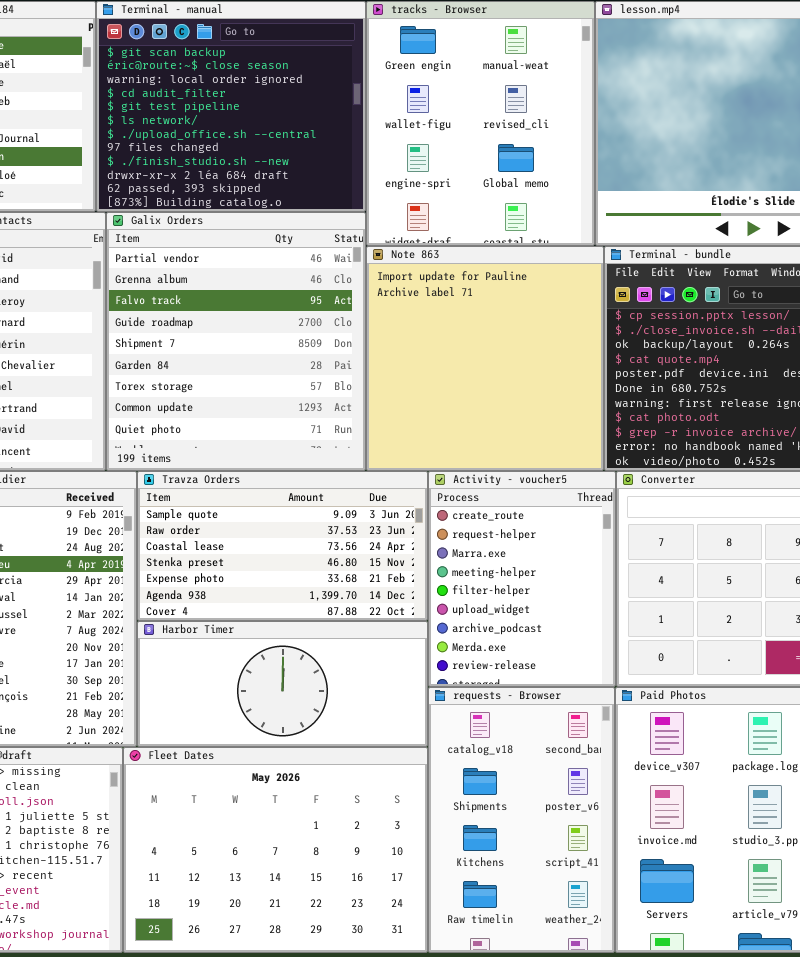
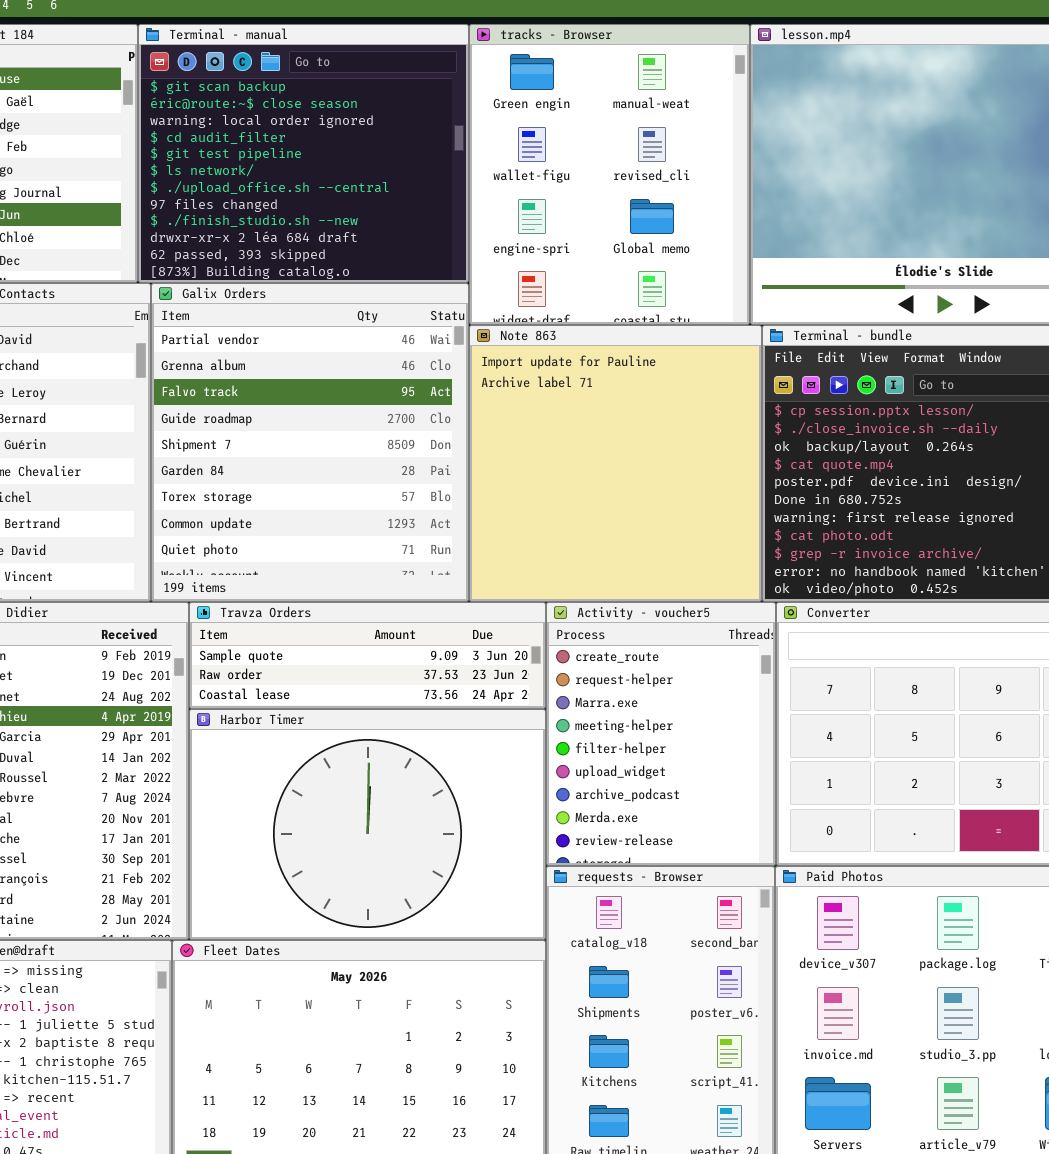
Travza Orders: [137,471,428,621] -> [189,602,546,709], resized
Harbor Timer: [137,621,428,747] -> [189,709,546,940], resized

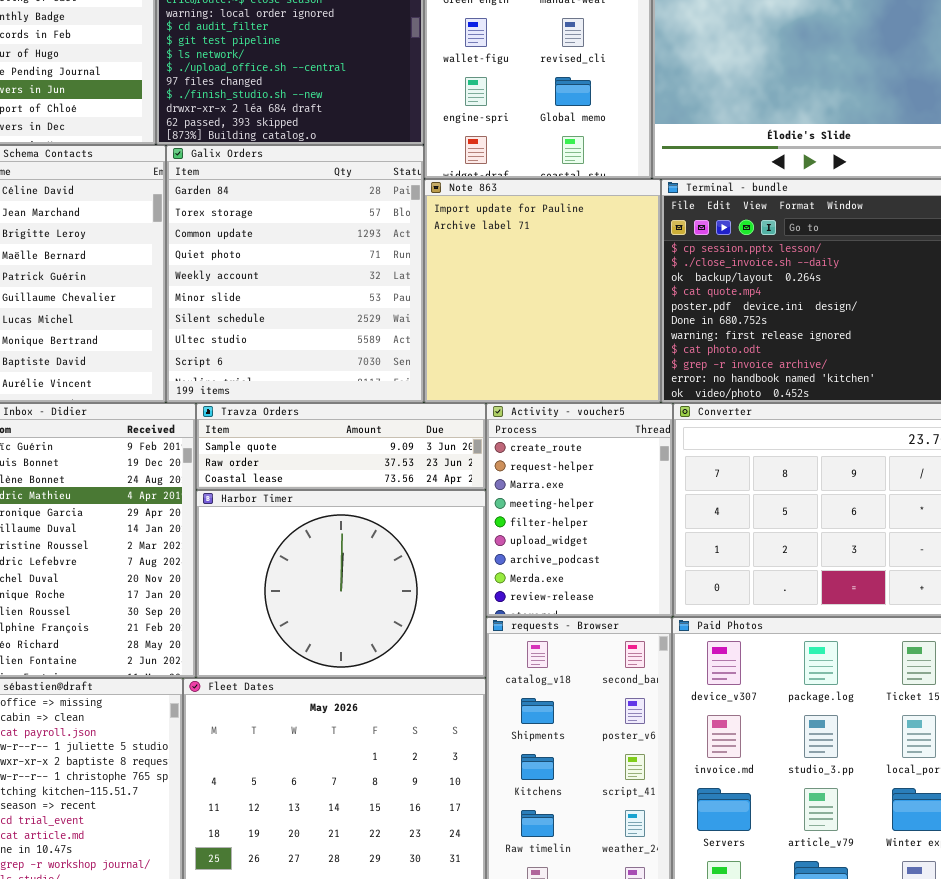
Galix Orders: [151,283,469,602] -> [166,145,424,403], scrolled down 5 rows

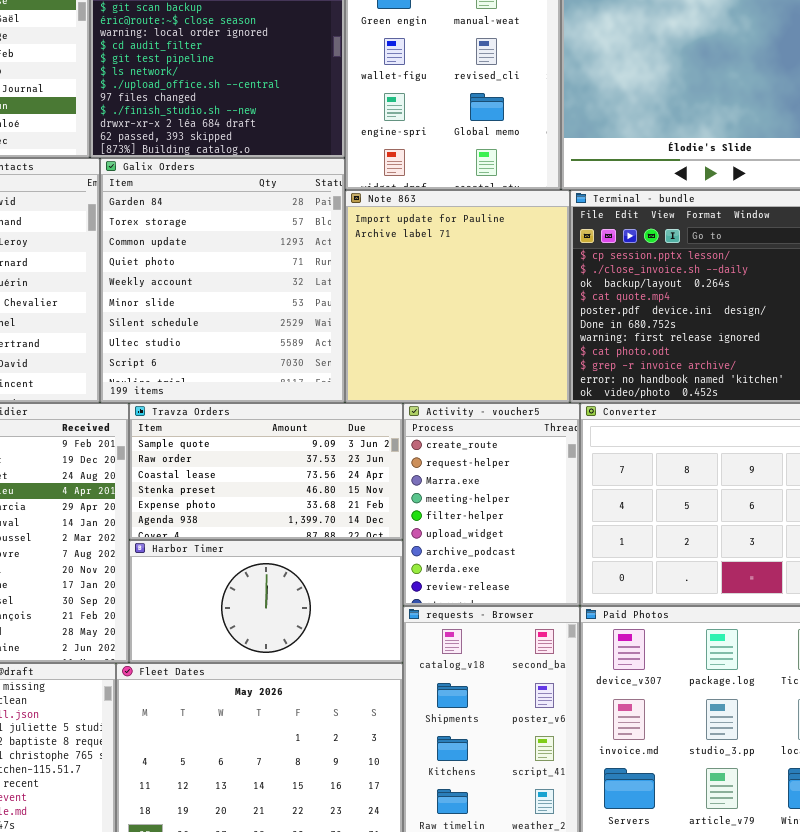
Travza Orders: [196,403,486,490] -> [129,403,403,540], resized
Harbor Timer: [196,490,486,678] -> [129,540,403,663], resized

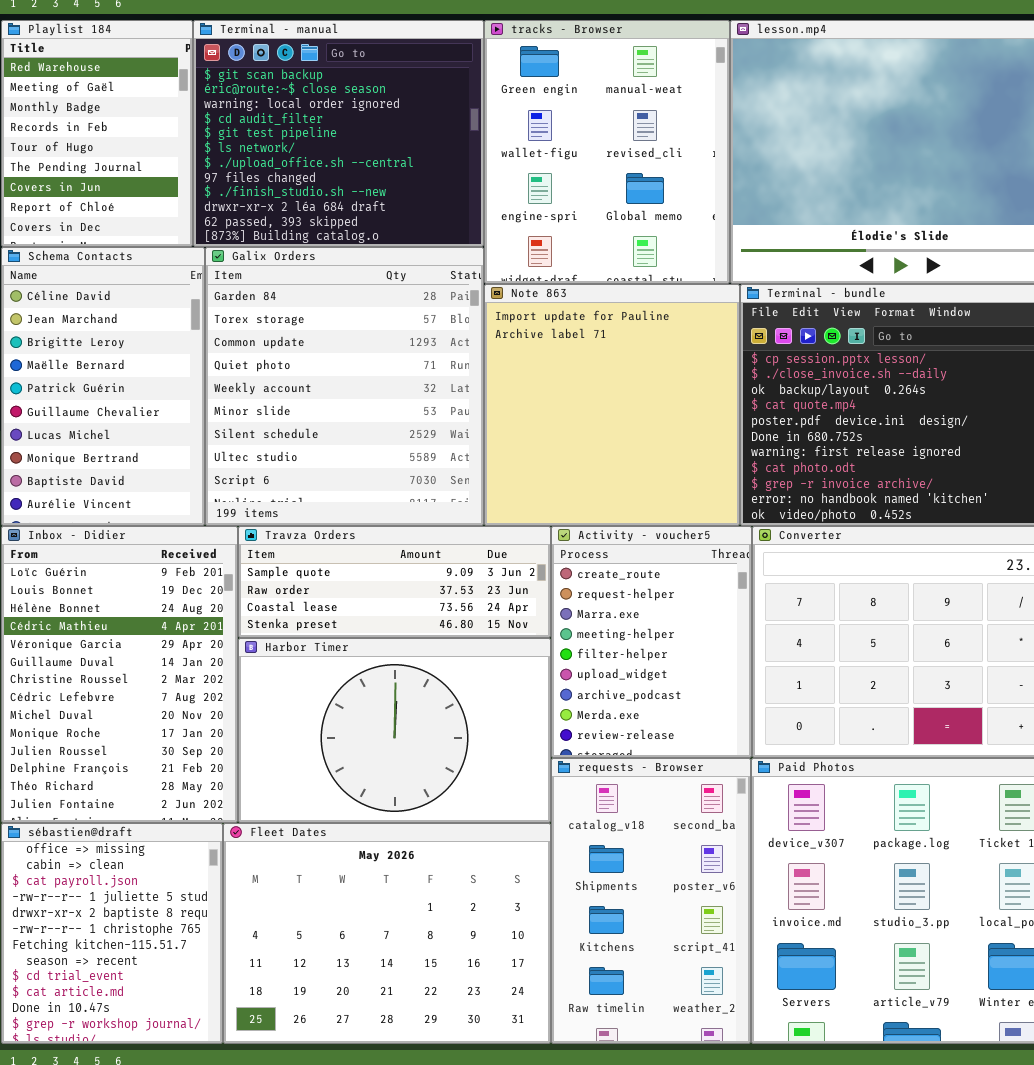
Travza Orders: [129,403,403,540] -> [238,526,551,638], resized
Harbor Timer: [129,540,403,663] -> [238,638,551,823], resized

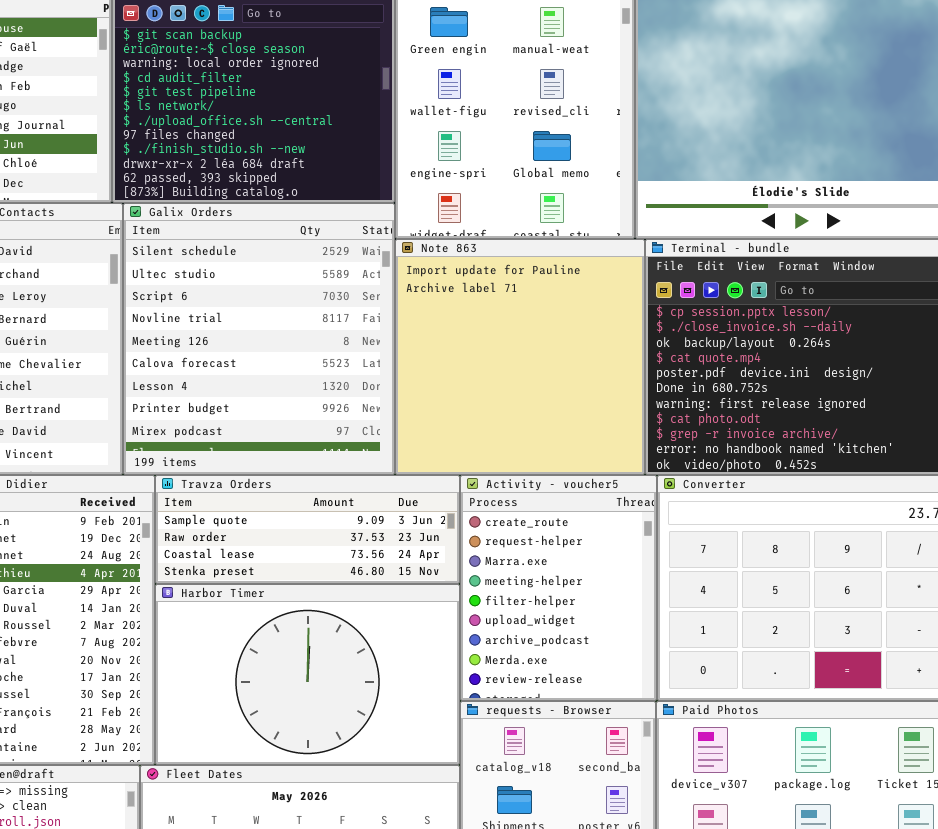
Galix Orders: [205,247,484,526] -> [123,203,395,475], scrolled down 6 rows

